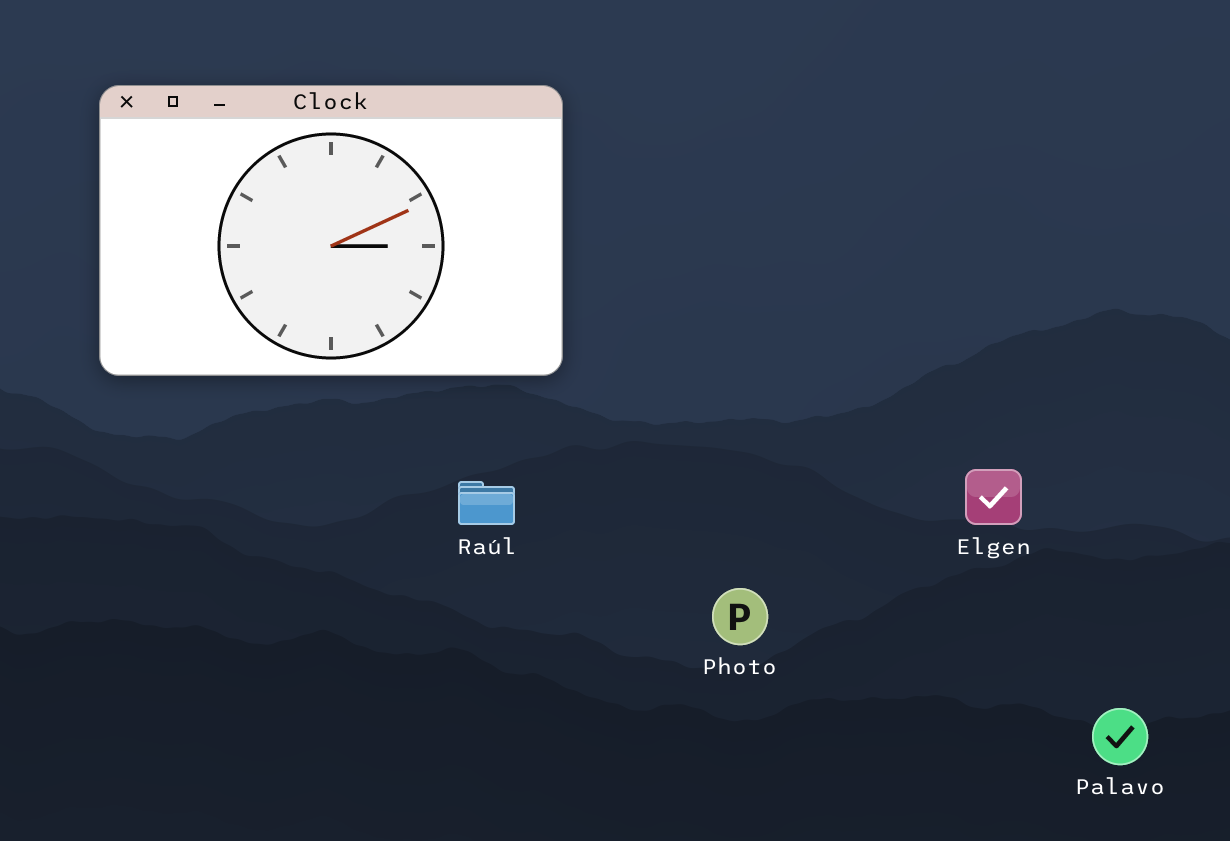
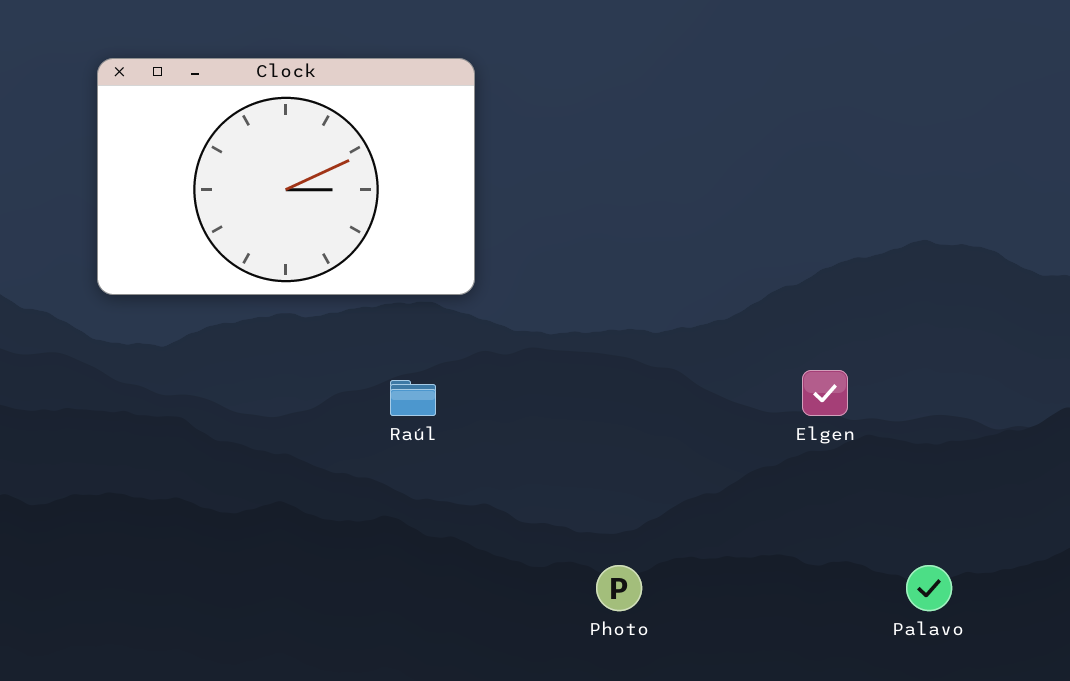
Photo: [712,588,768,645] -> [596,565,642,611], moved

